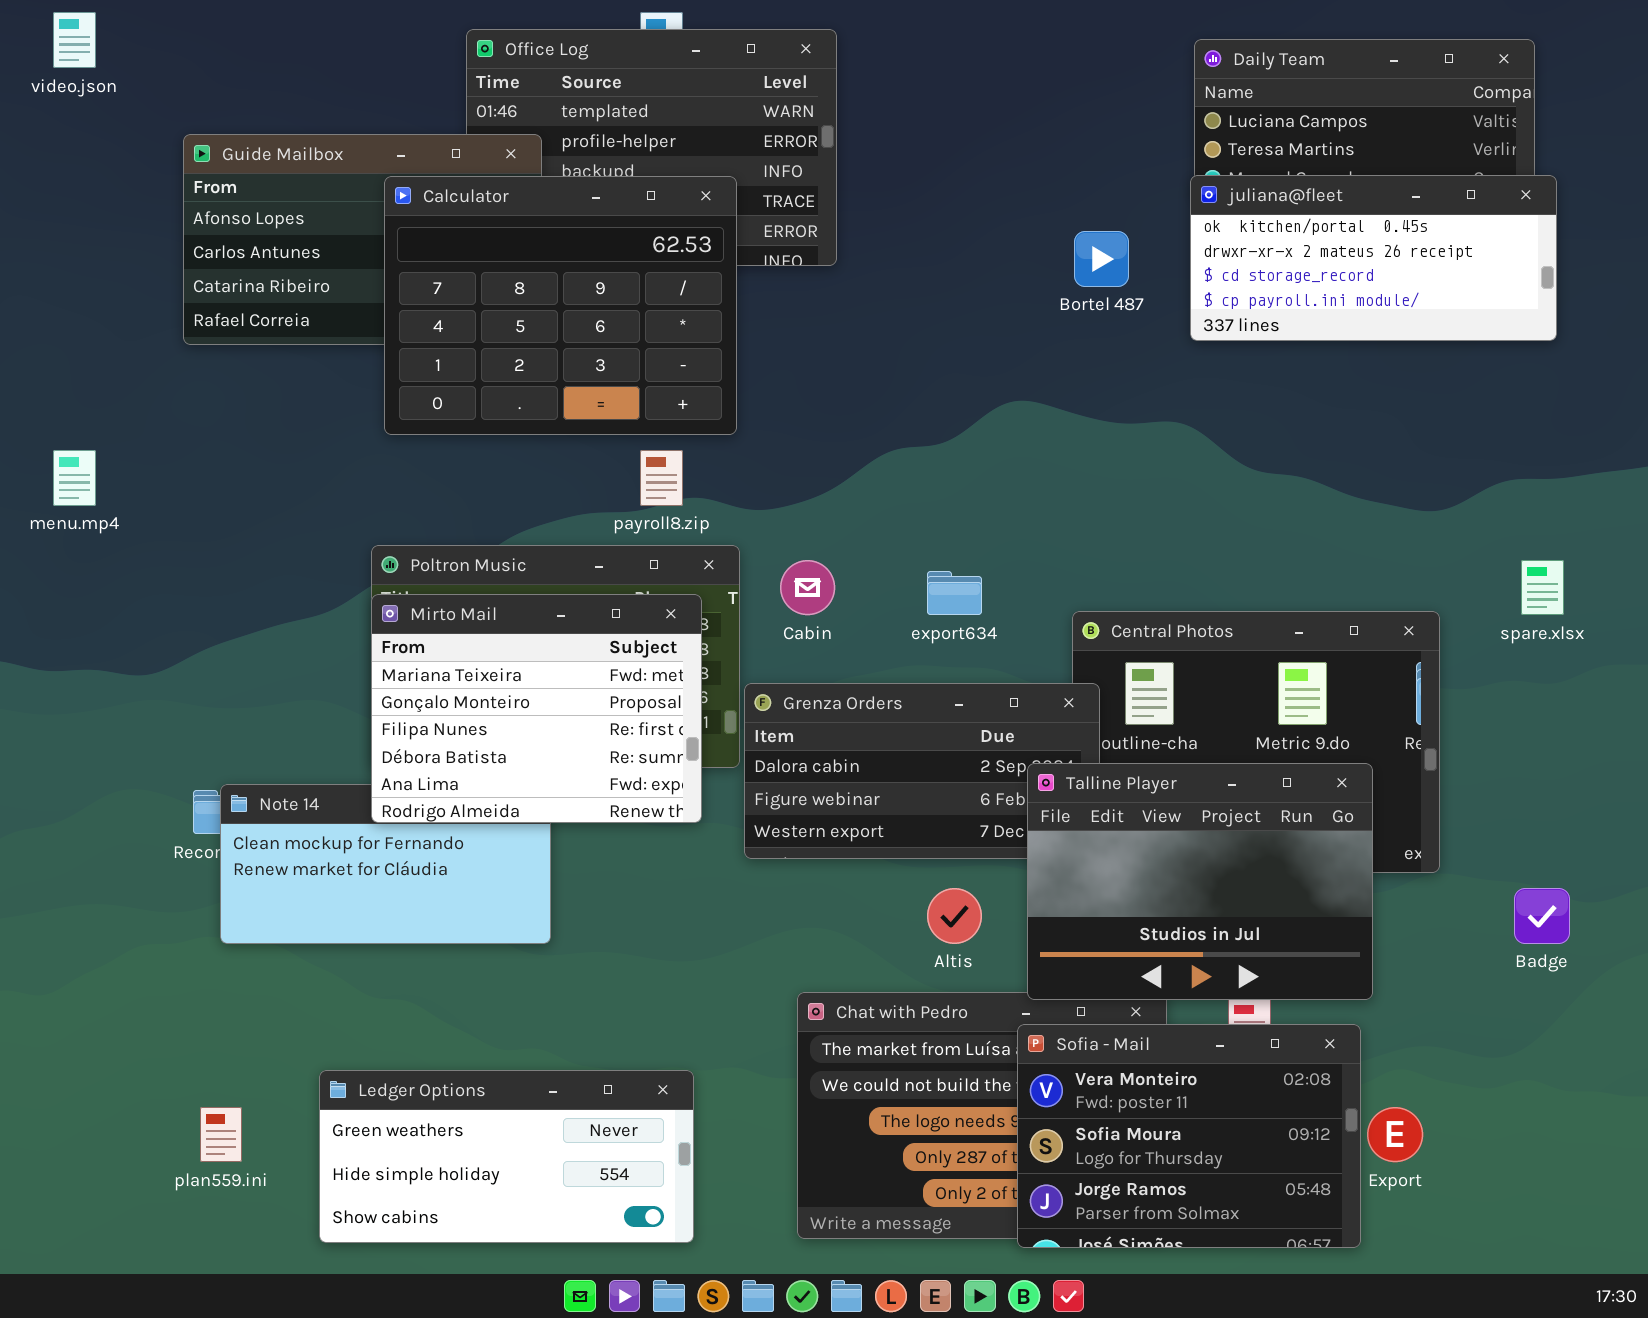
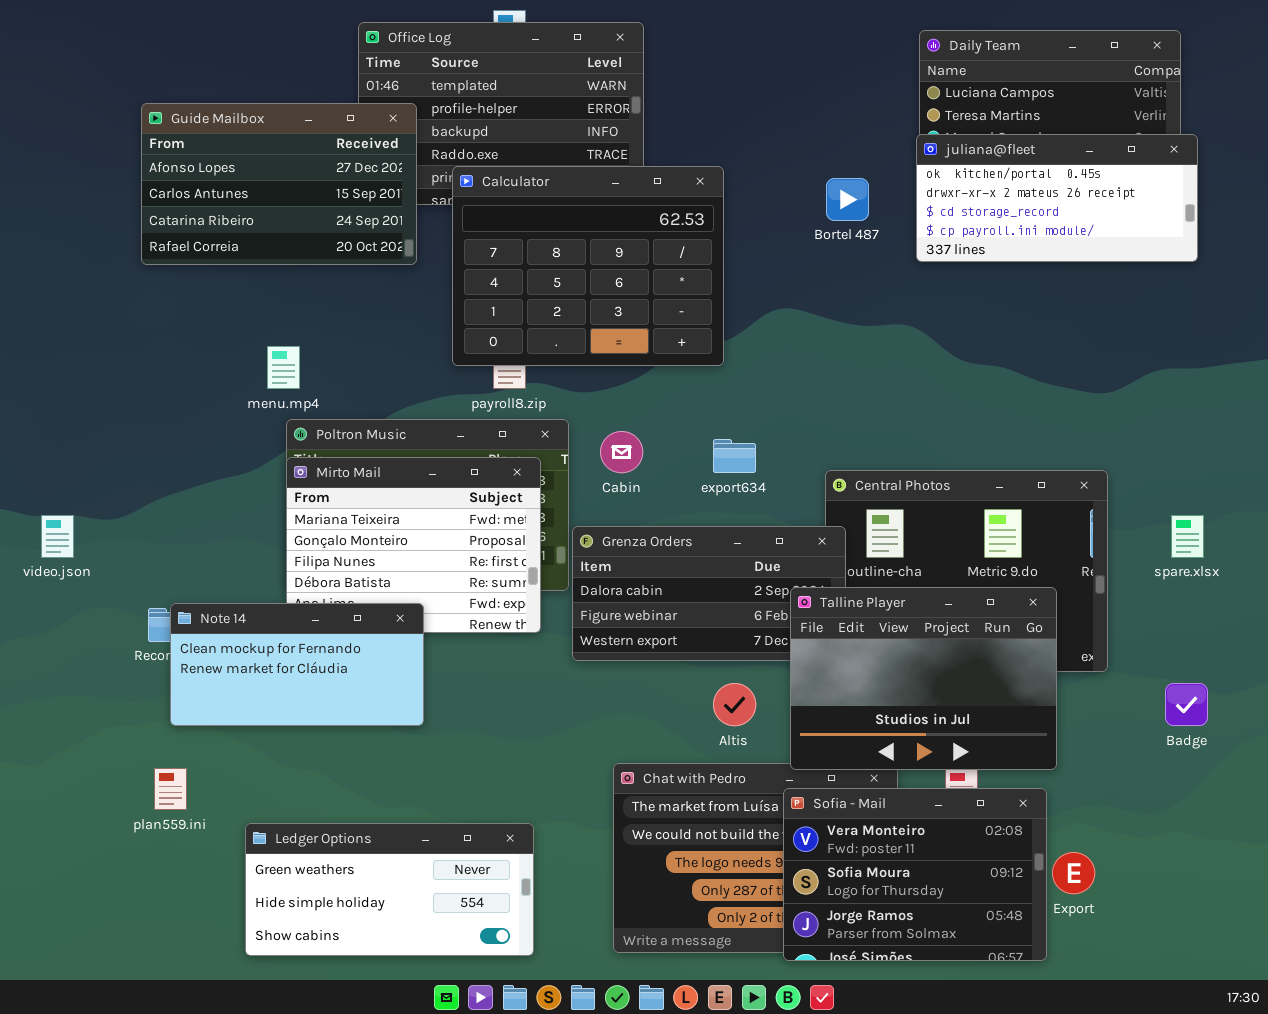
video.json: [53,12,96,68] -> [41,515,74,558], moved
Calculator: [384,176,737,435] -> [452,166,724,366], moved
menu.mp4: [53,450,96,506] -> [267,346,300,389], moved
spare.xlsx: [1521,560,1564,615] -> [1171,515,1204,558], moved
Note 14: [220,784,551,944] -> [170,603,424,726], raised
plan559.ini: [200,1107,242,1162] -> [154,768,187,810], moved

